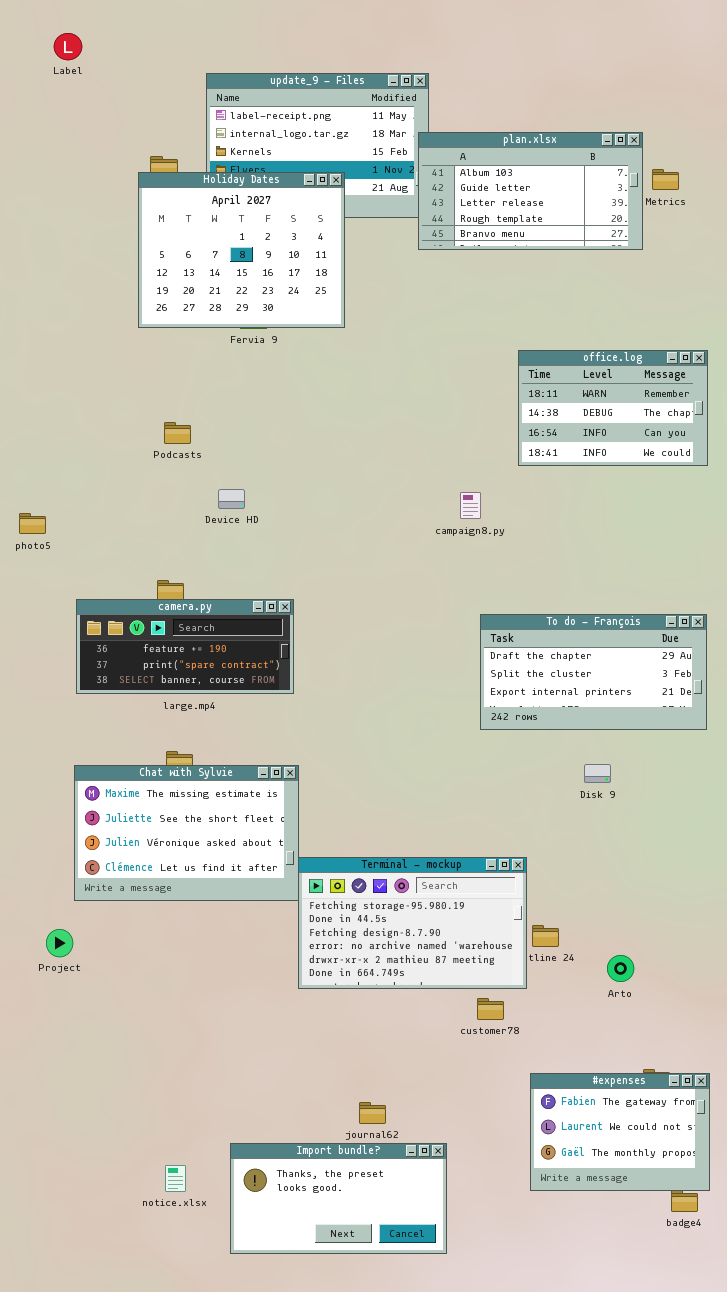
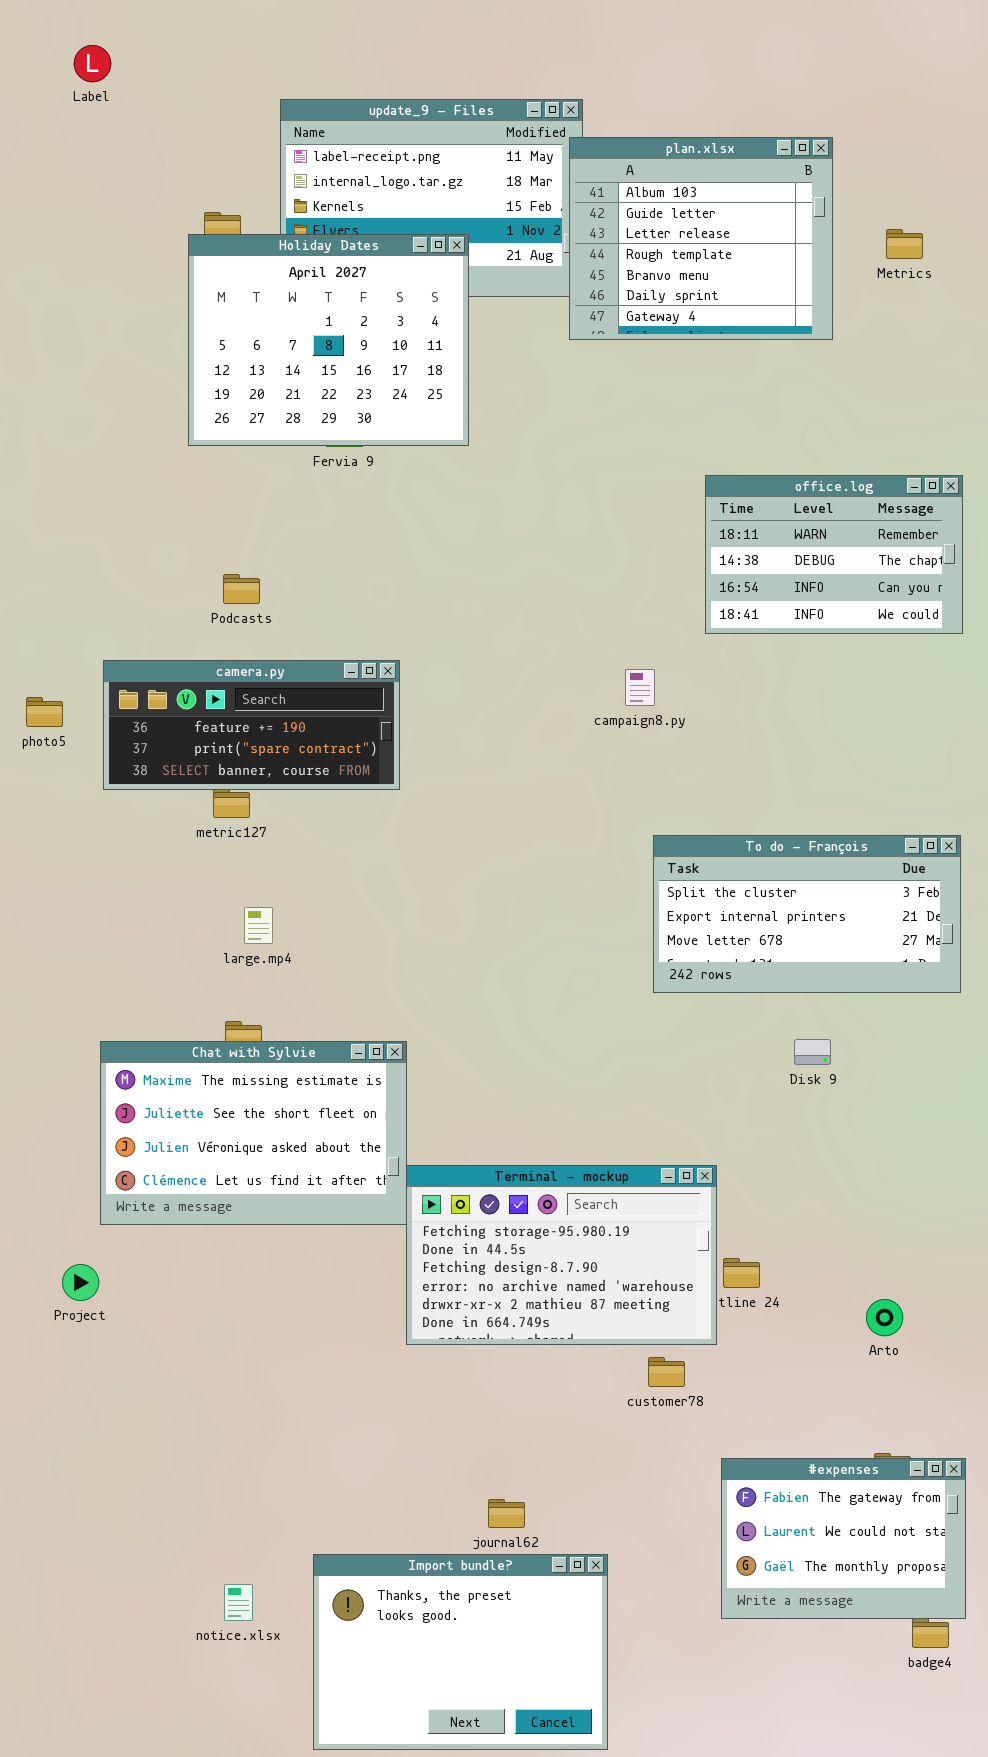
plan.xlsx: [418,132,643,250] -> [569,137,833,340], resized
camera.py: [76,599,294,694] -> [103,660,400,790], moved
To do - François: [480,614,707,730] -> [653,835,961,993], scrolled down 1 row
Arto: [607,955,634,982] -> [866,1299,903,1336], moved
Import bundle?: [230,1143,447,1254] -> [313,1554,608,1750], resized

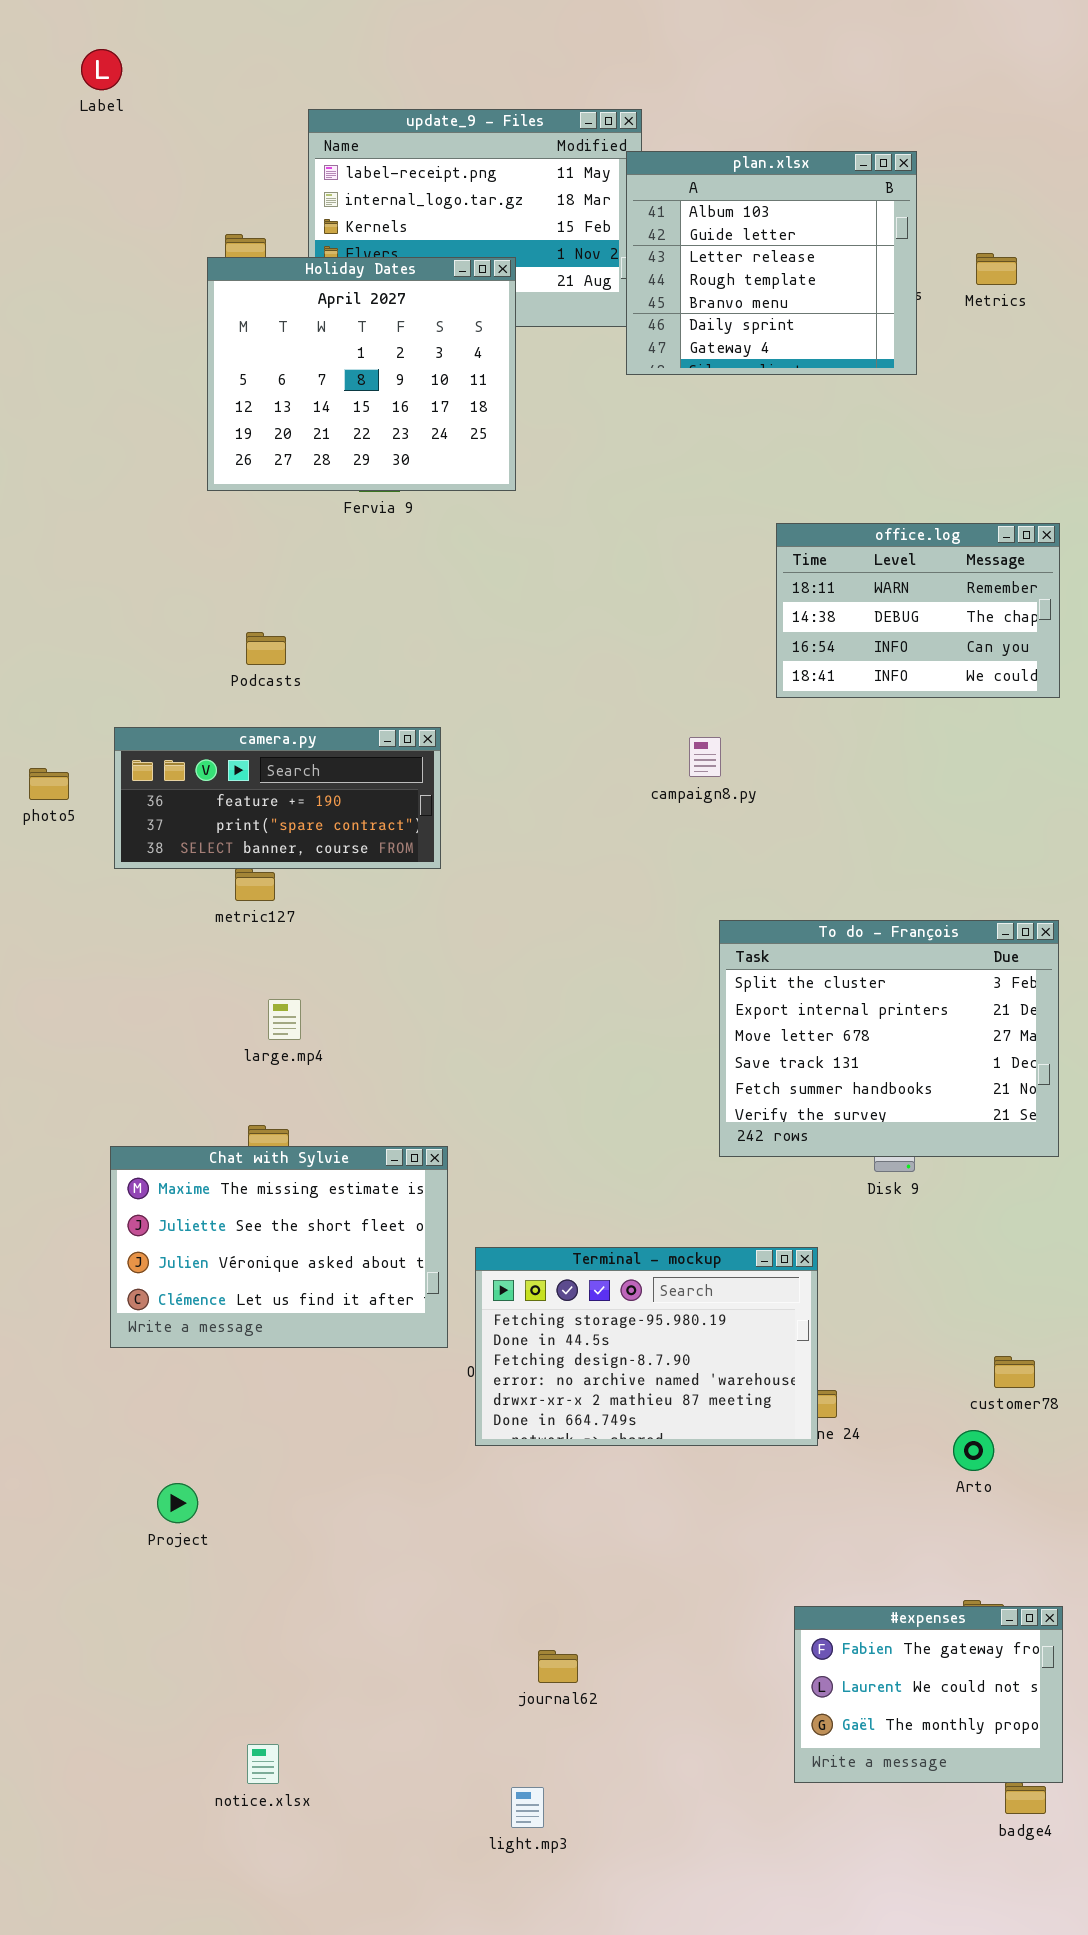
To do - François: [653,835,961,993] -> [719,920,1059,1157], resized
Terminal - mockup: [406,1165,717,1345] -> [475,1247,818,1446], moved
Project: [62,1264,99,1301] -> [157,1483,198,1523], moved
customer78: [648,1357,685,1387] -> [994,1356,1035,1388], moved
Import bundle?: [313,1554,608,1750] -> none, closed

